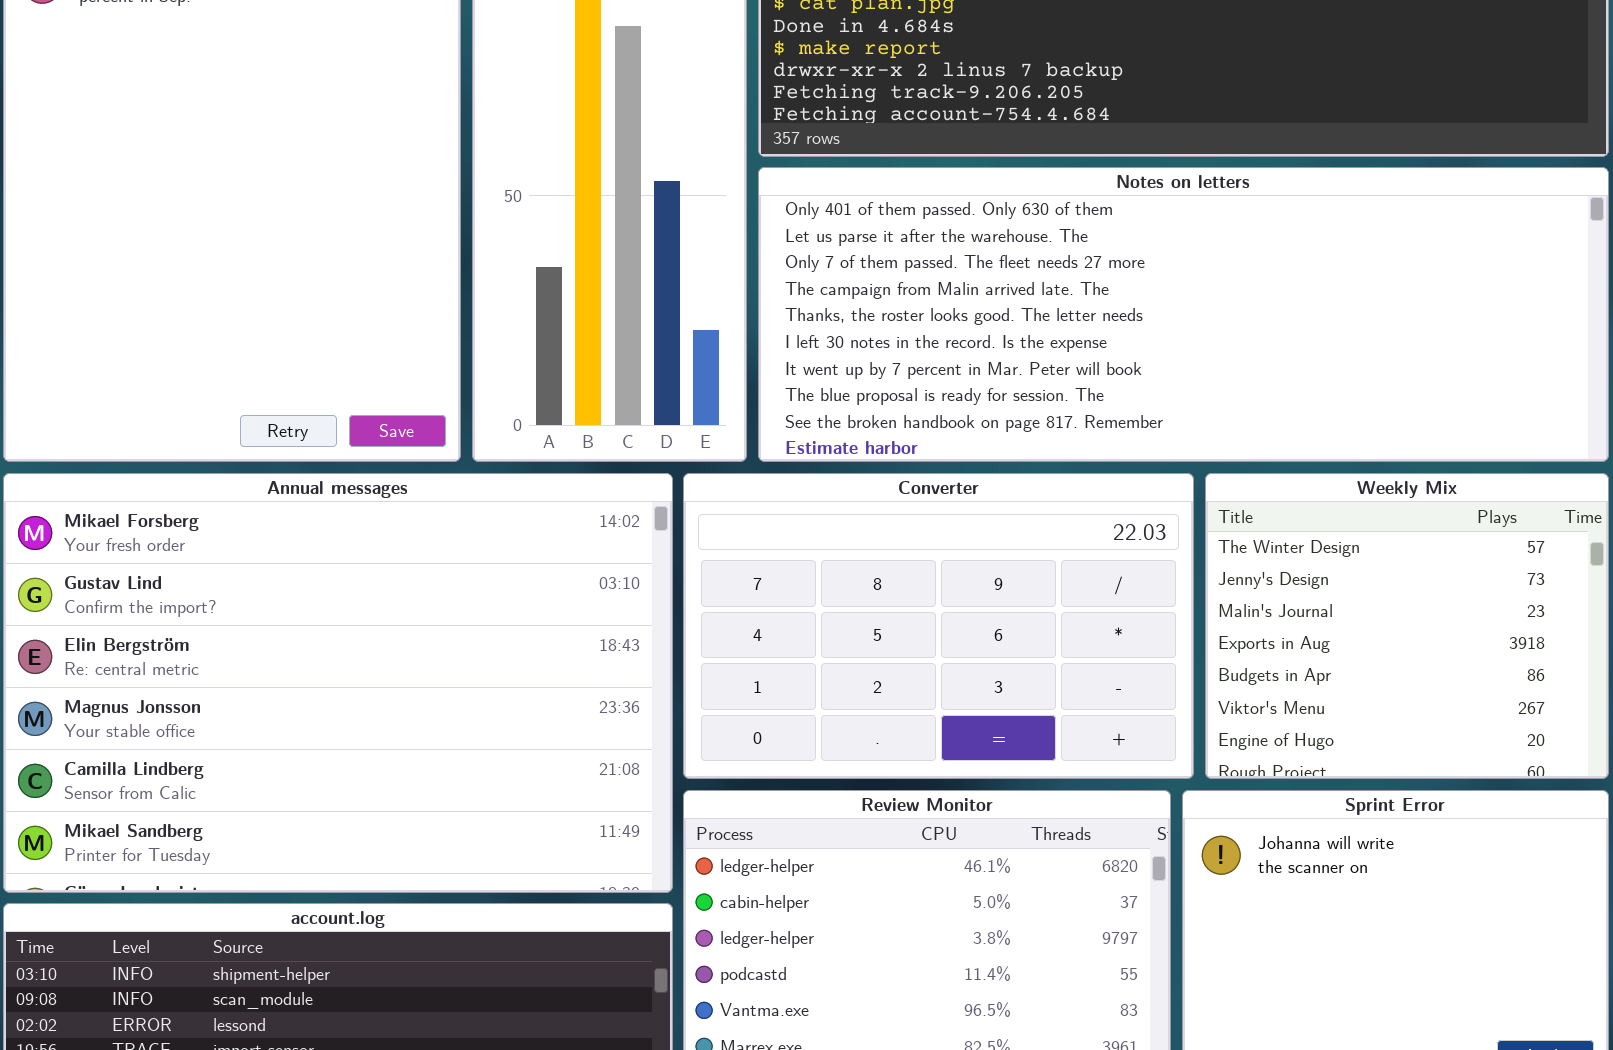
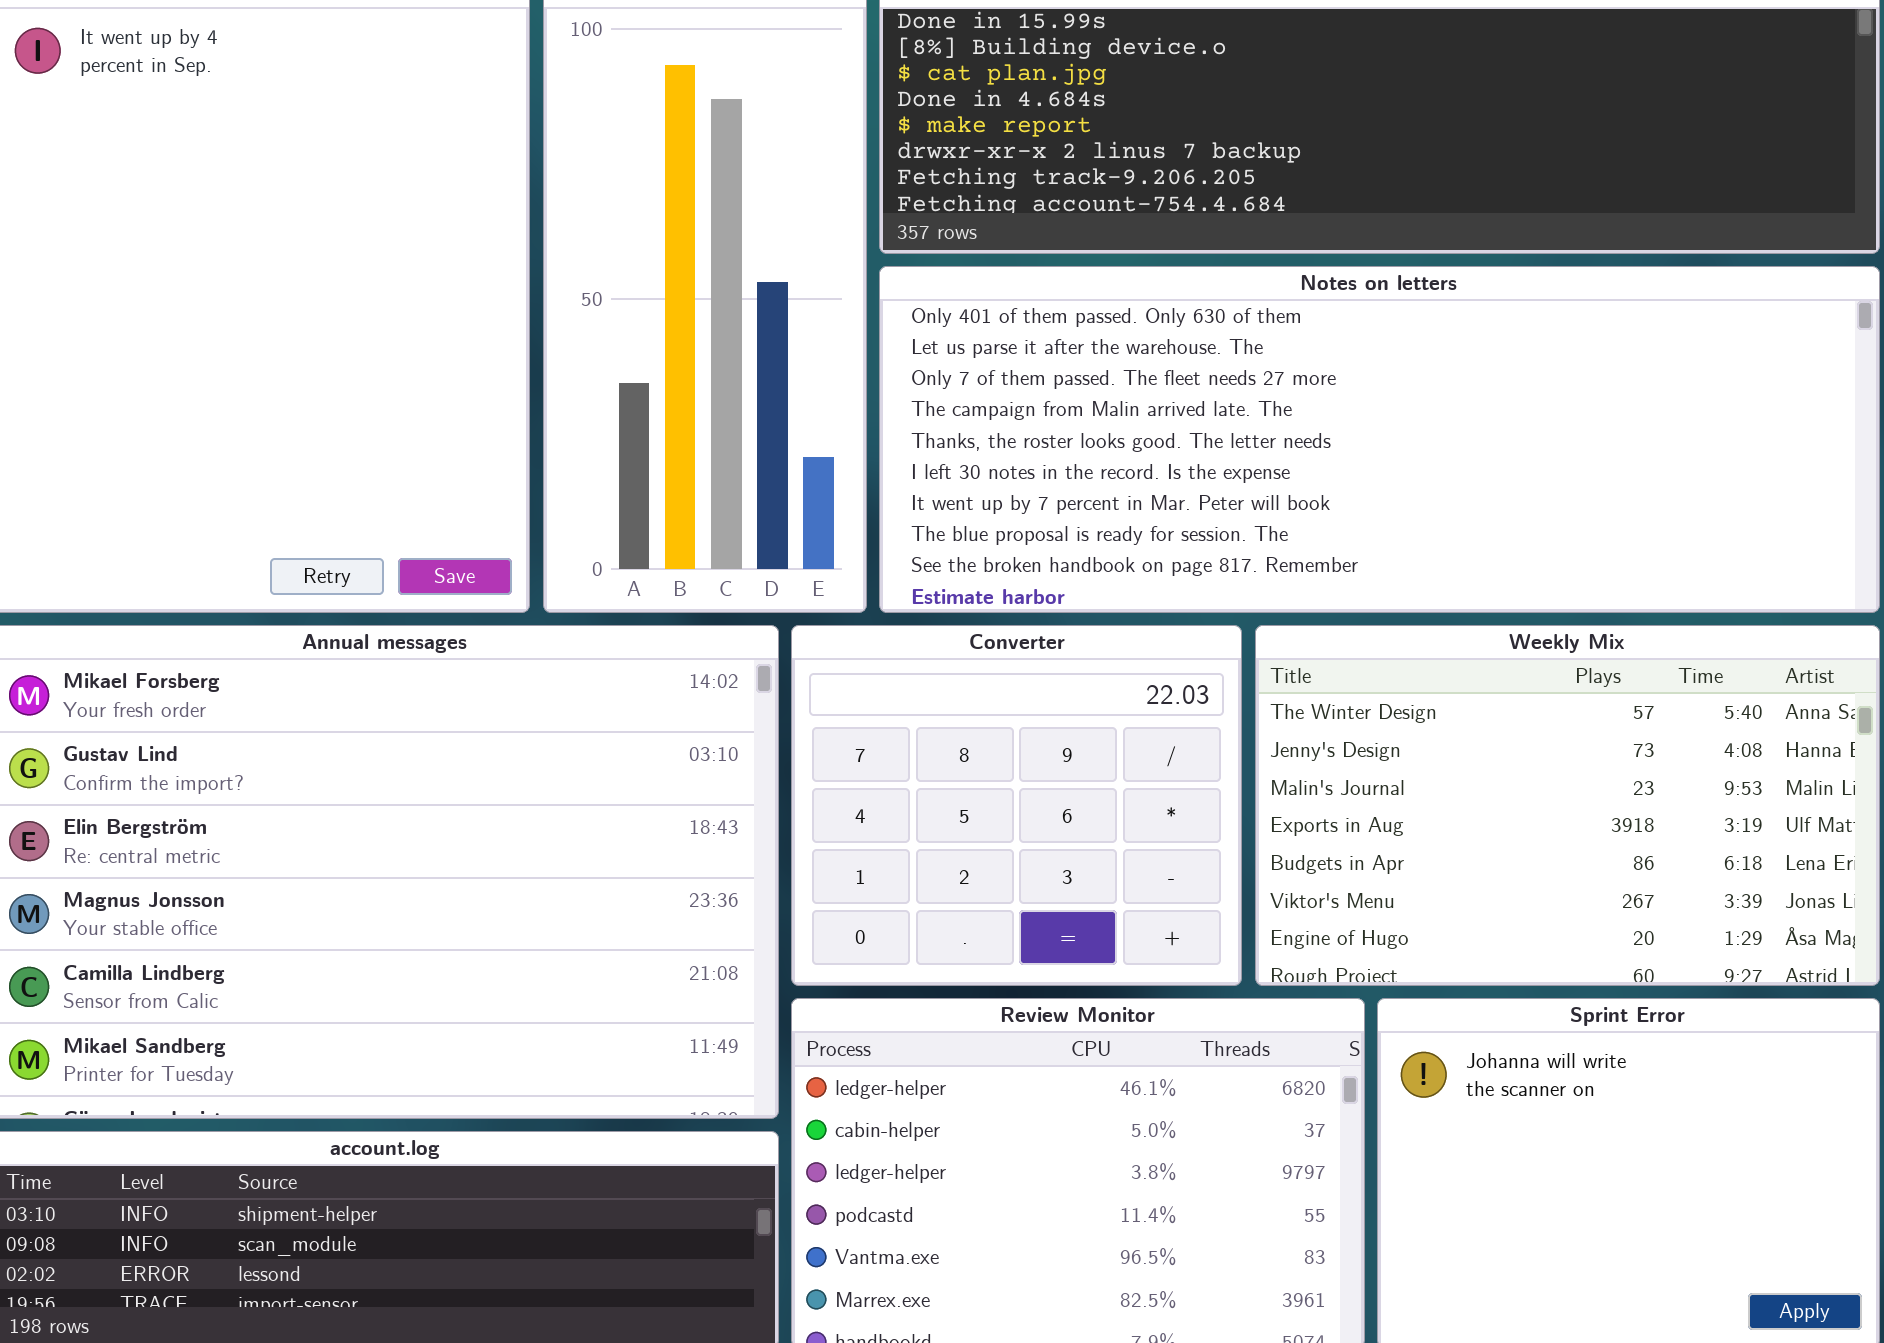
Converter: [683,473,1194,779] -> [791,625,1242,986], resized
Weekly Mix: [1205,473,1609,779] -> [1255,625,1880,986], resized

